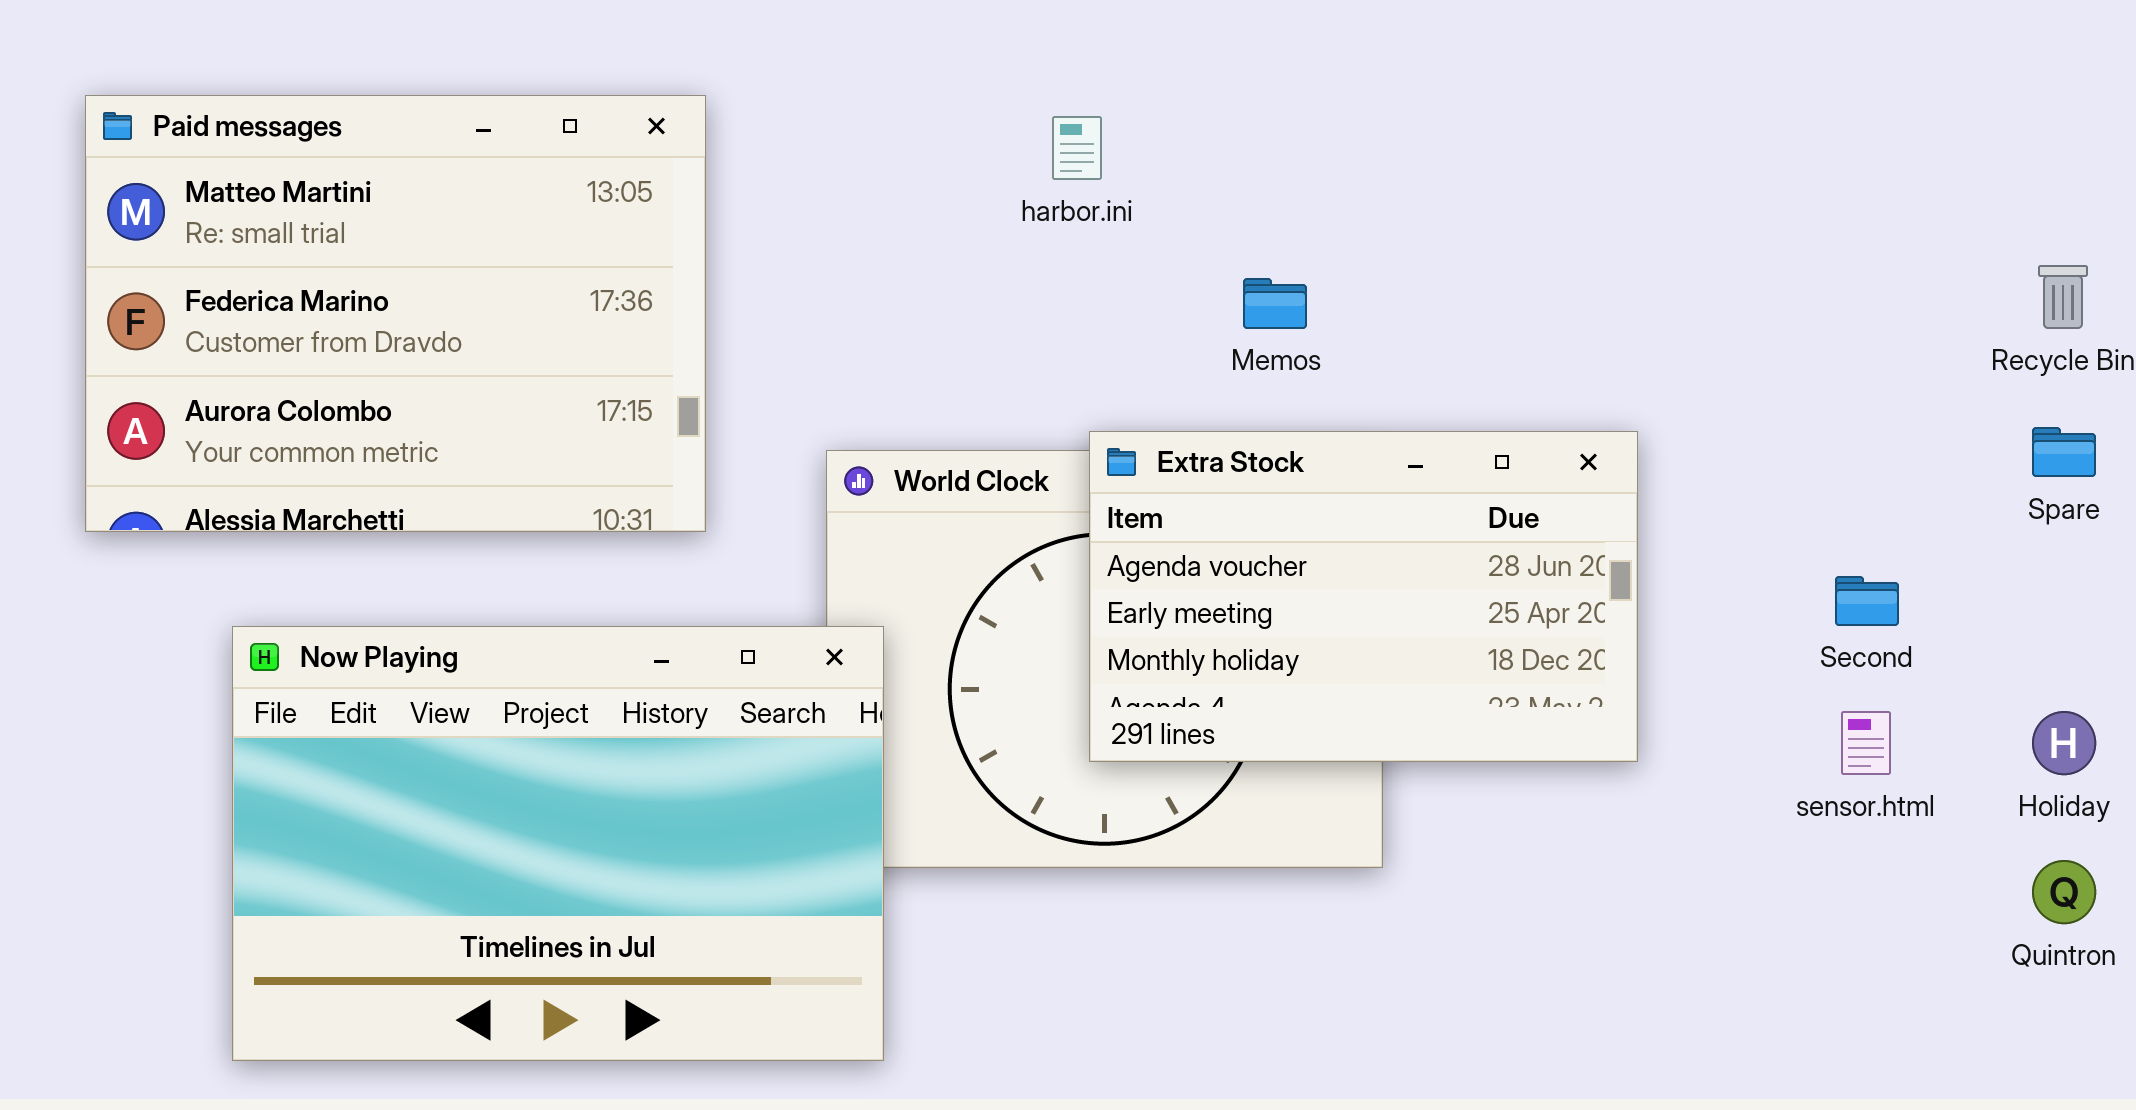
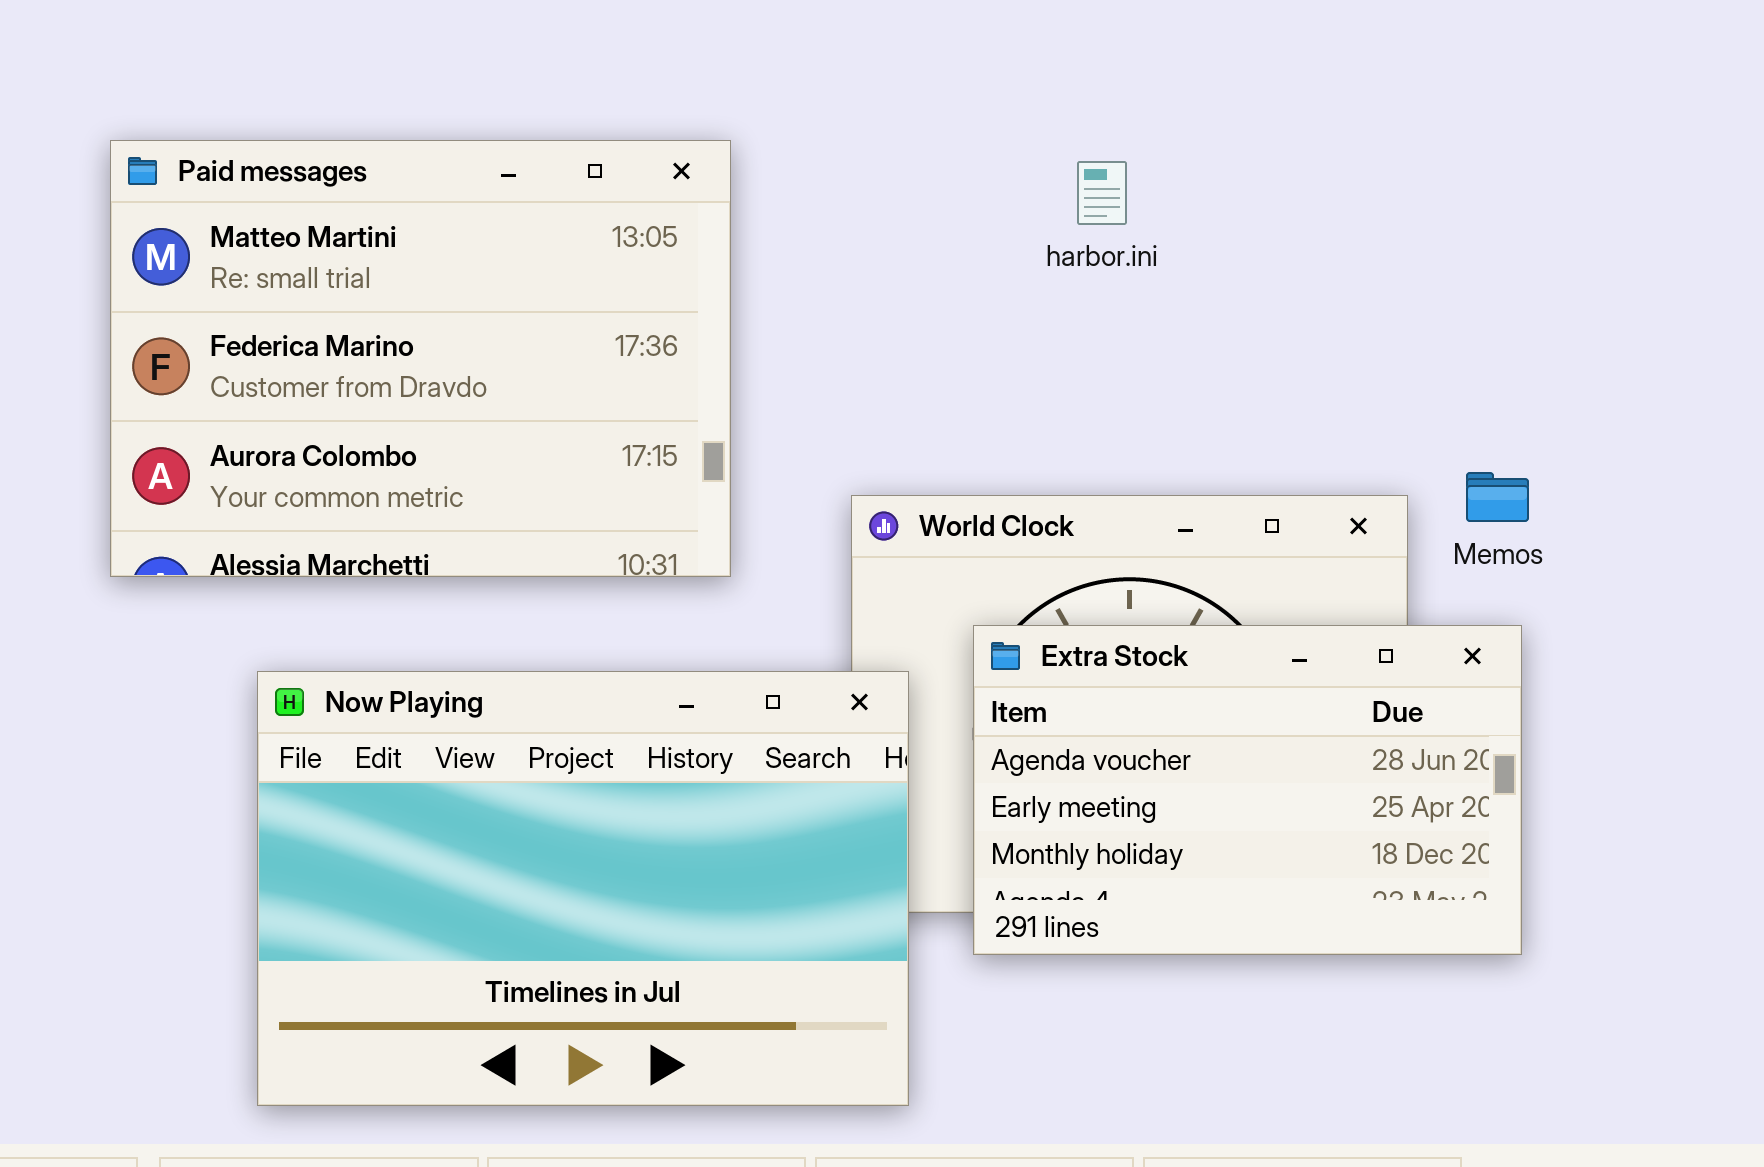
Memos: [1243,278,1307,329] -> [1466,472,1529,522], moved
Extra Stock: [1089,431,1638,762] -> [973,625,1522,955], moved

